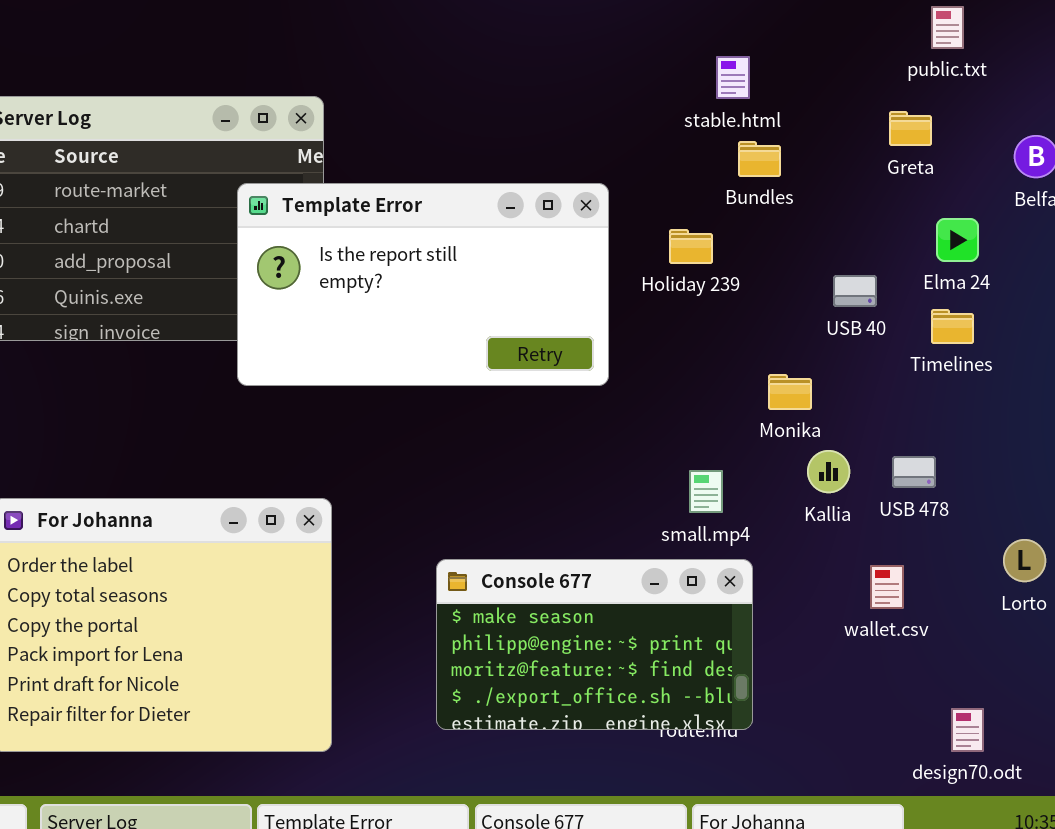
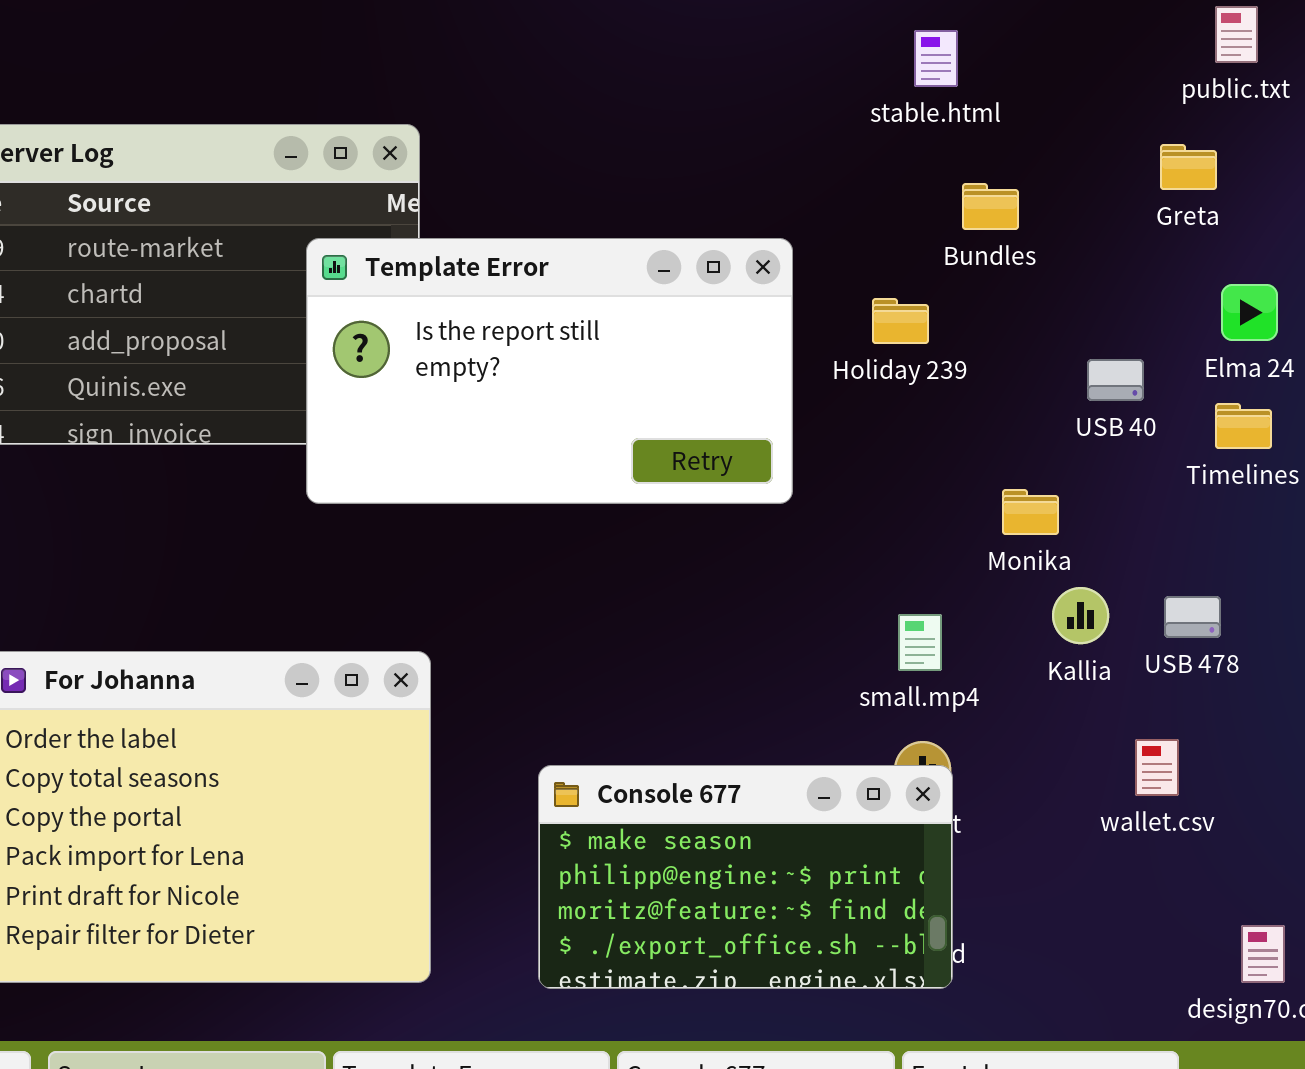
stable.html: [716,56,750,99] -> [914,30,958,87], moved
Console 677: [436,559,753,730] -> [538,765,953,989], moved

